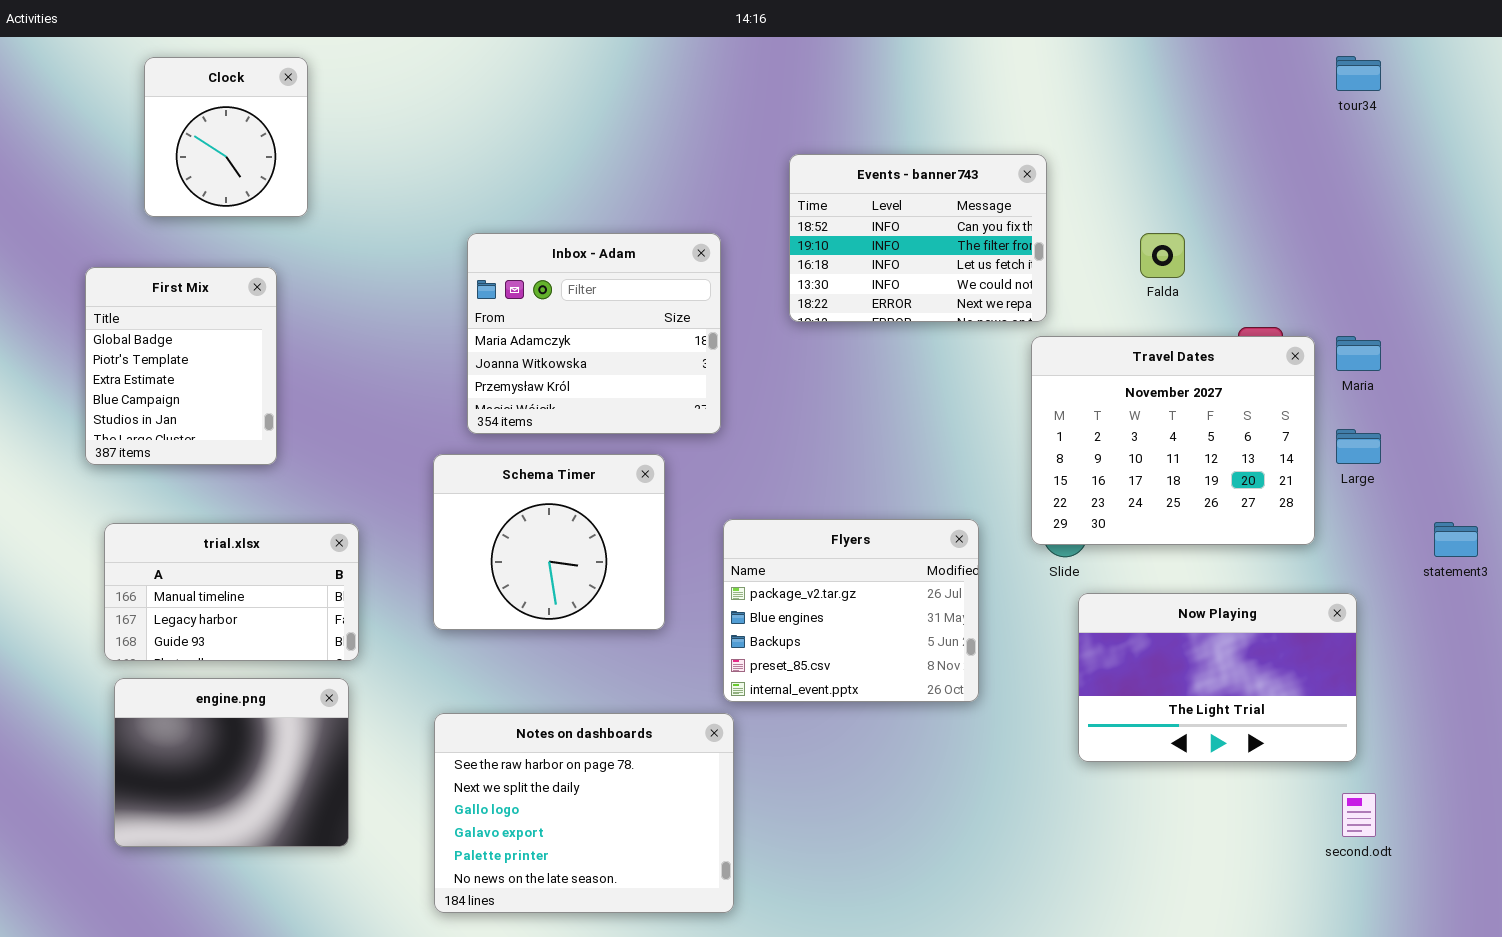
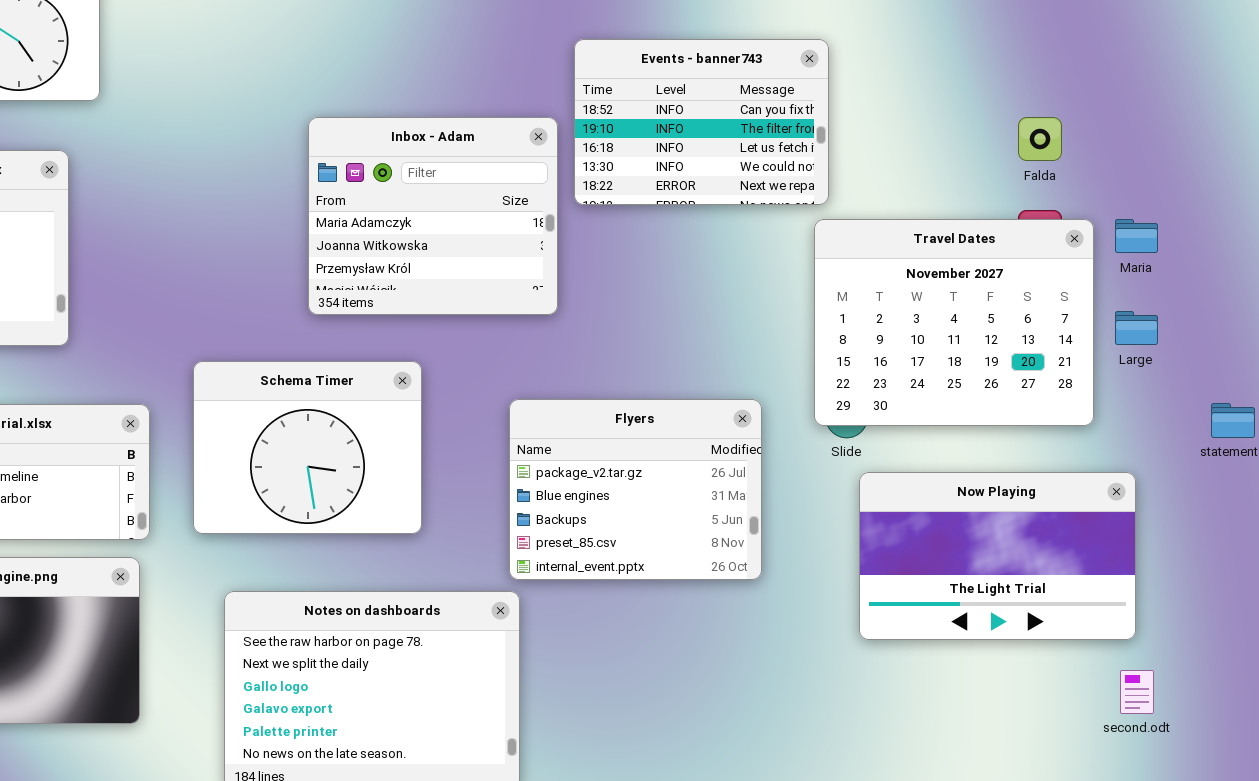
Inbox - Adam: [467,233,721,434] -> [308,117,558,315], moved
Falda: [1140,233,1185,278] -> [1018,117,1062,161], moved
Schema Timer: [433,454,665,630] -> [193,361,422,534], moved

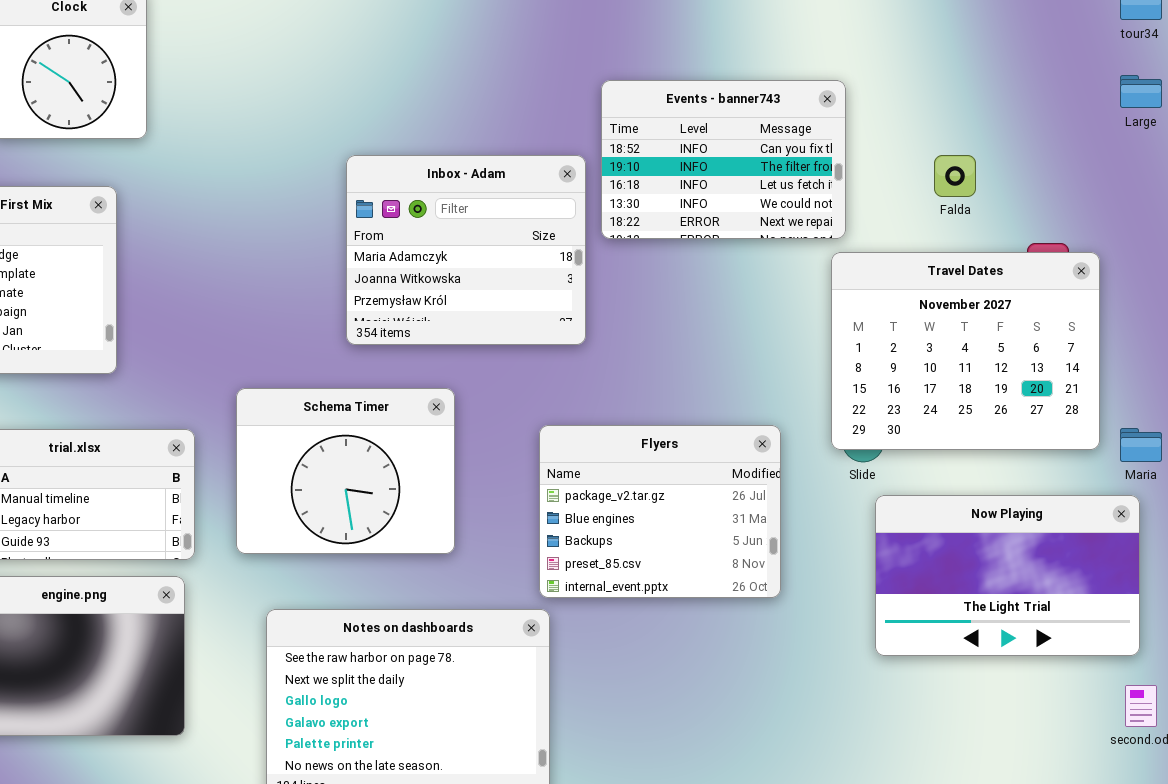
Falda: [1018,117,1062,161] -> [934,155,976,197], moved
Maria: [1115,219,1158,253] -> [1120,428,1162,462], moved
Large: [1115,311,1158,345] -> [1120,75,1162,108], moved

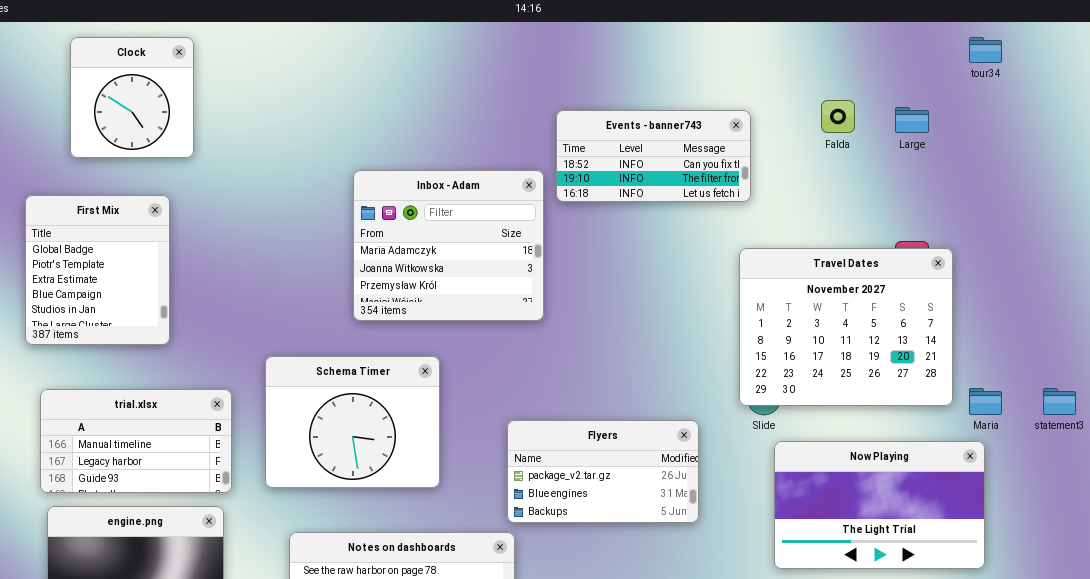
Large: [1120,75,1162,108] -> [895,107,929,133], moved
Events - banner743: [601,80,846,239] -> [556,110,751,202], resized
Falda: [934,155,976,197] -> [821,100,855,133], moved
Flyers: [539,425,781,598] -> [507,420,699,523], resized

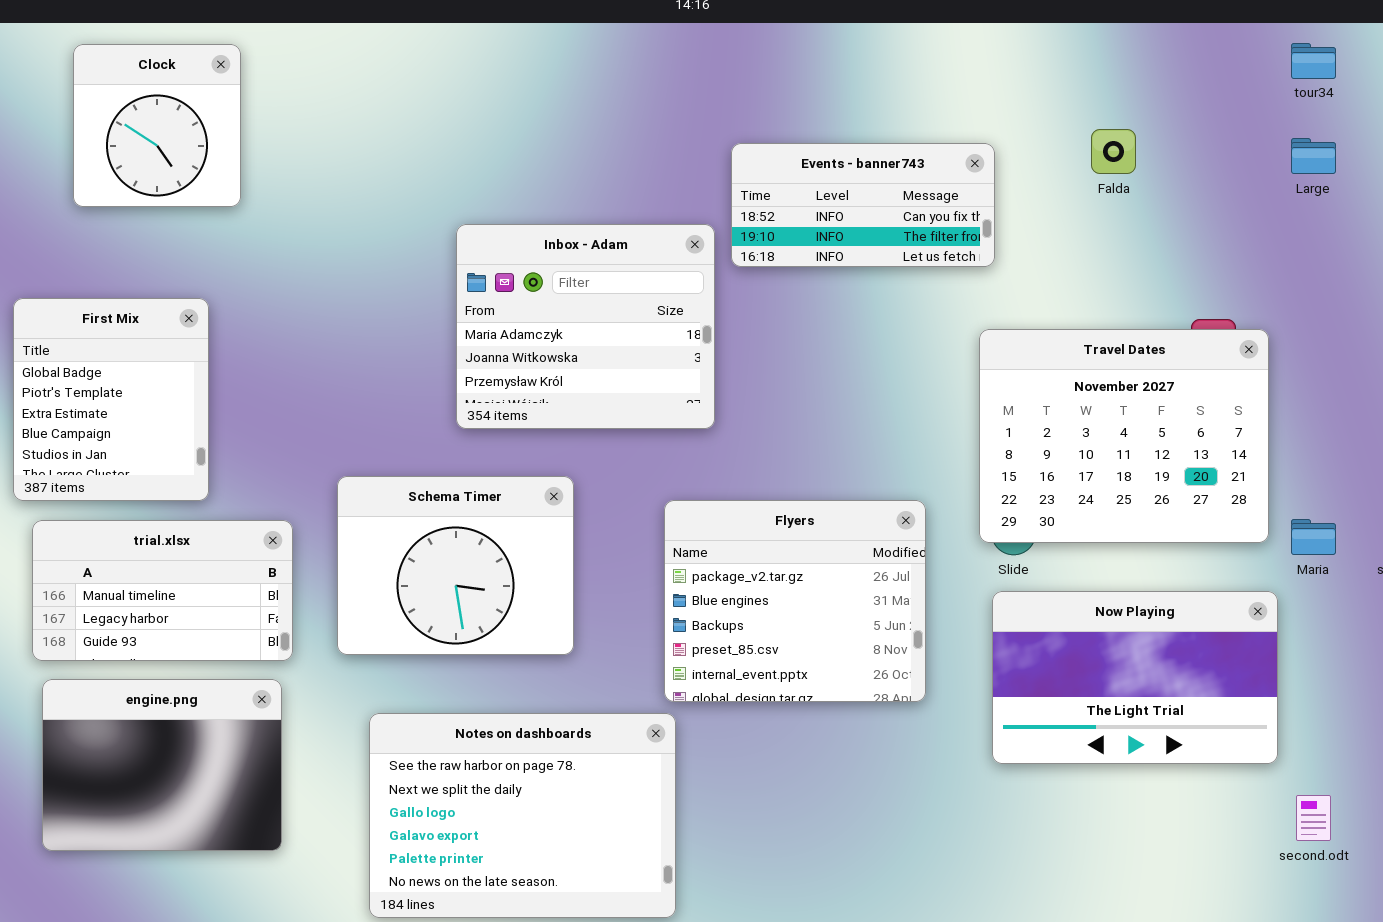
Large: [895,107,929,133] -> [1291,138,1336,174], moved
First Mix: [25,195,170,345] -> [13,298,209,501], moved
Flyers: [507,420,699,523] -> [664,500,926,702], resized
Now Playing: [774,441,985,569] -> [992,591,1278,764], moved

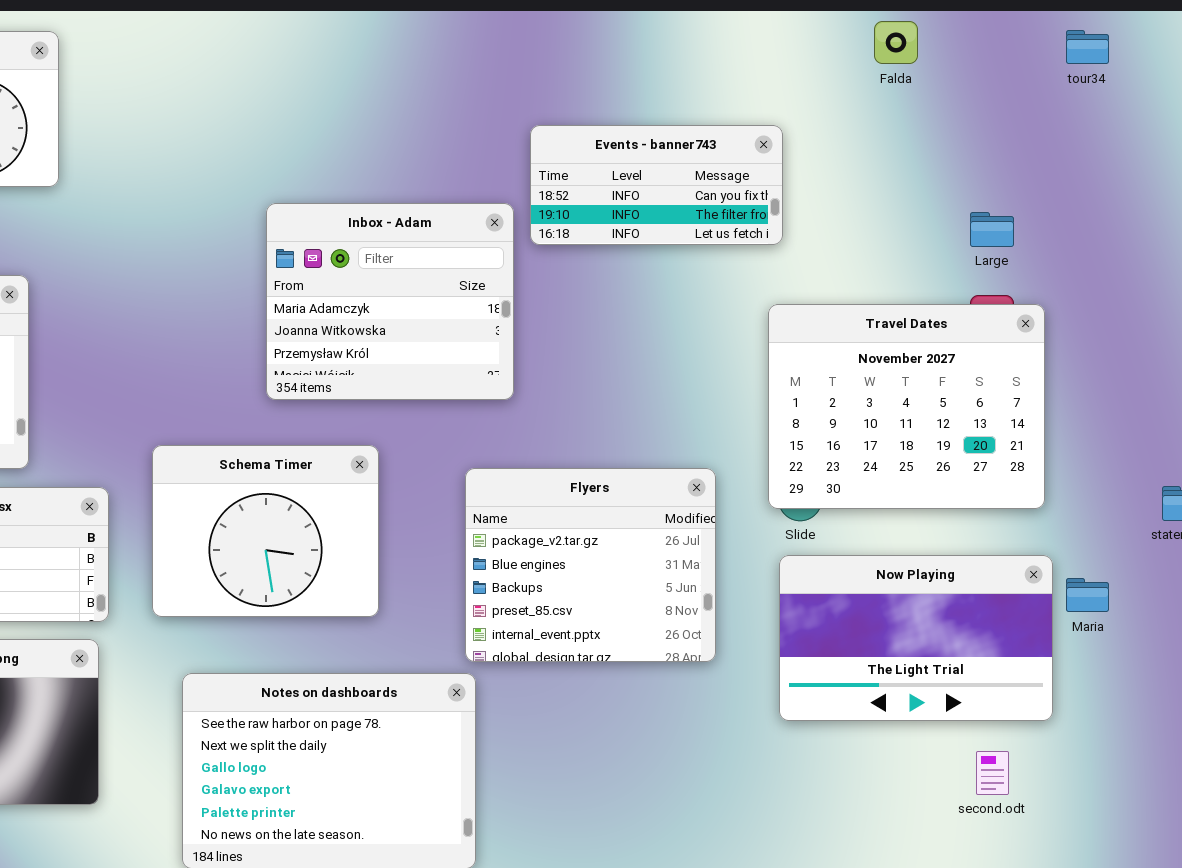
Falda: [1091,129,1136,174] -> [874,21,918,64], moved
Large: [1291,138,1336,174] -> [970,212,1014,247], moved
Maria: [1291,519,1336,555] -> [1066,578,1109,612], moved
second.odt: [1296,795,1331,841] -> [976,751,1009,795], moved

